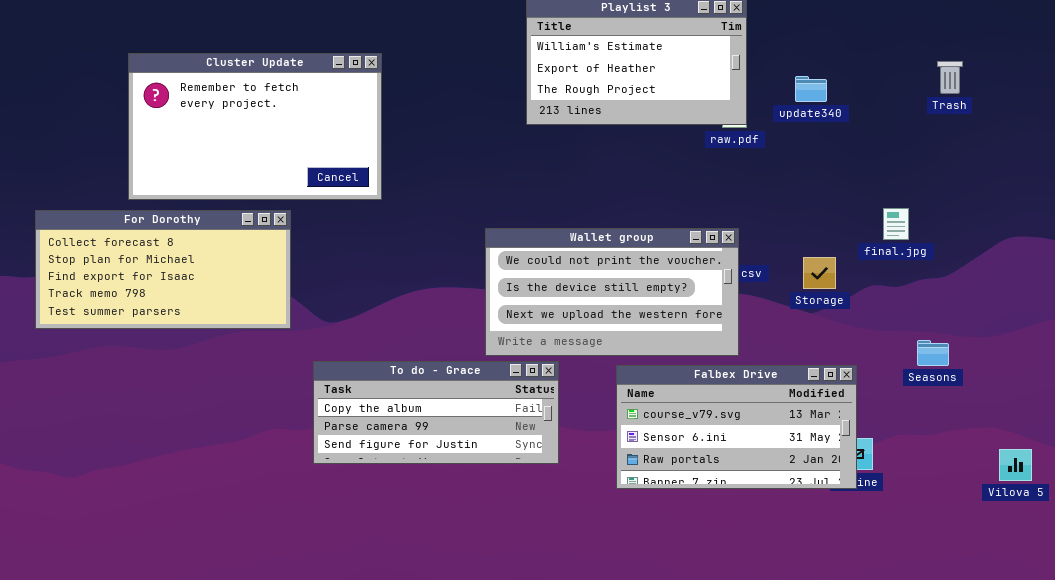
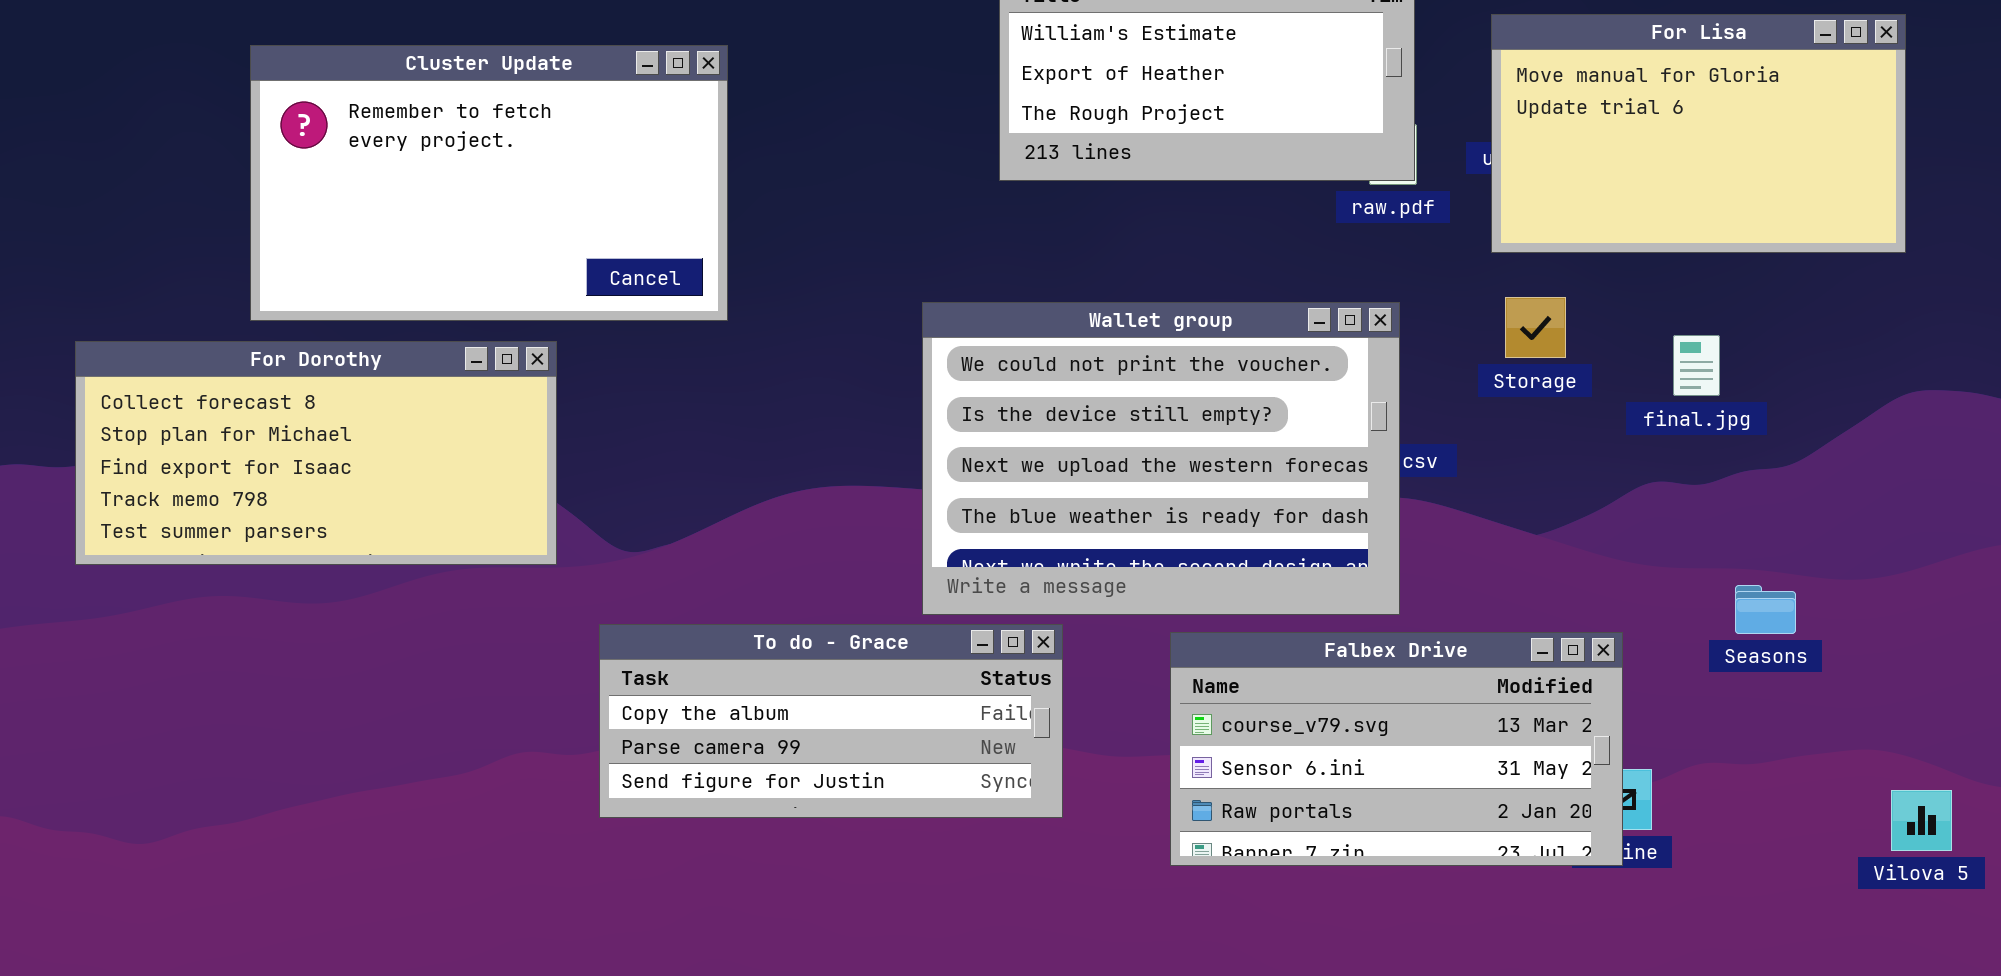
For Lisa: none -> [1491,14,1906,253], opened
Wallet group: [485,228,739,356] -> [922,302,1400,615], resized
Storage: [803,257,836,289] -> [1505,297,1566,358], moved

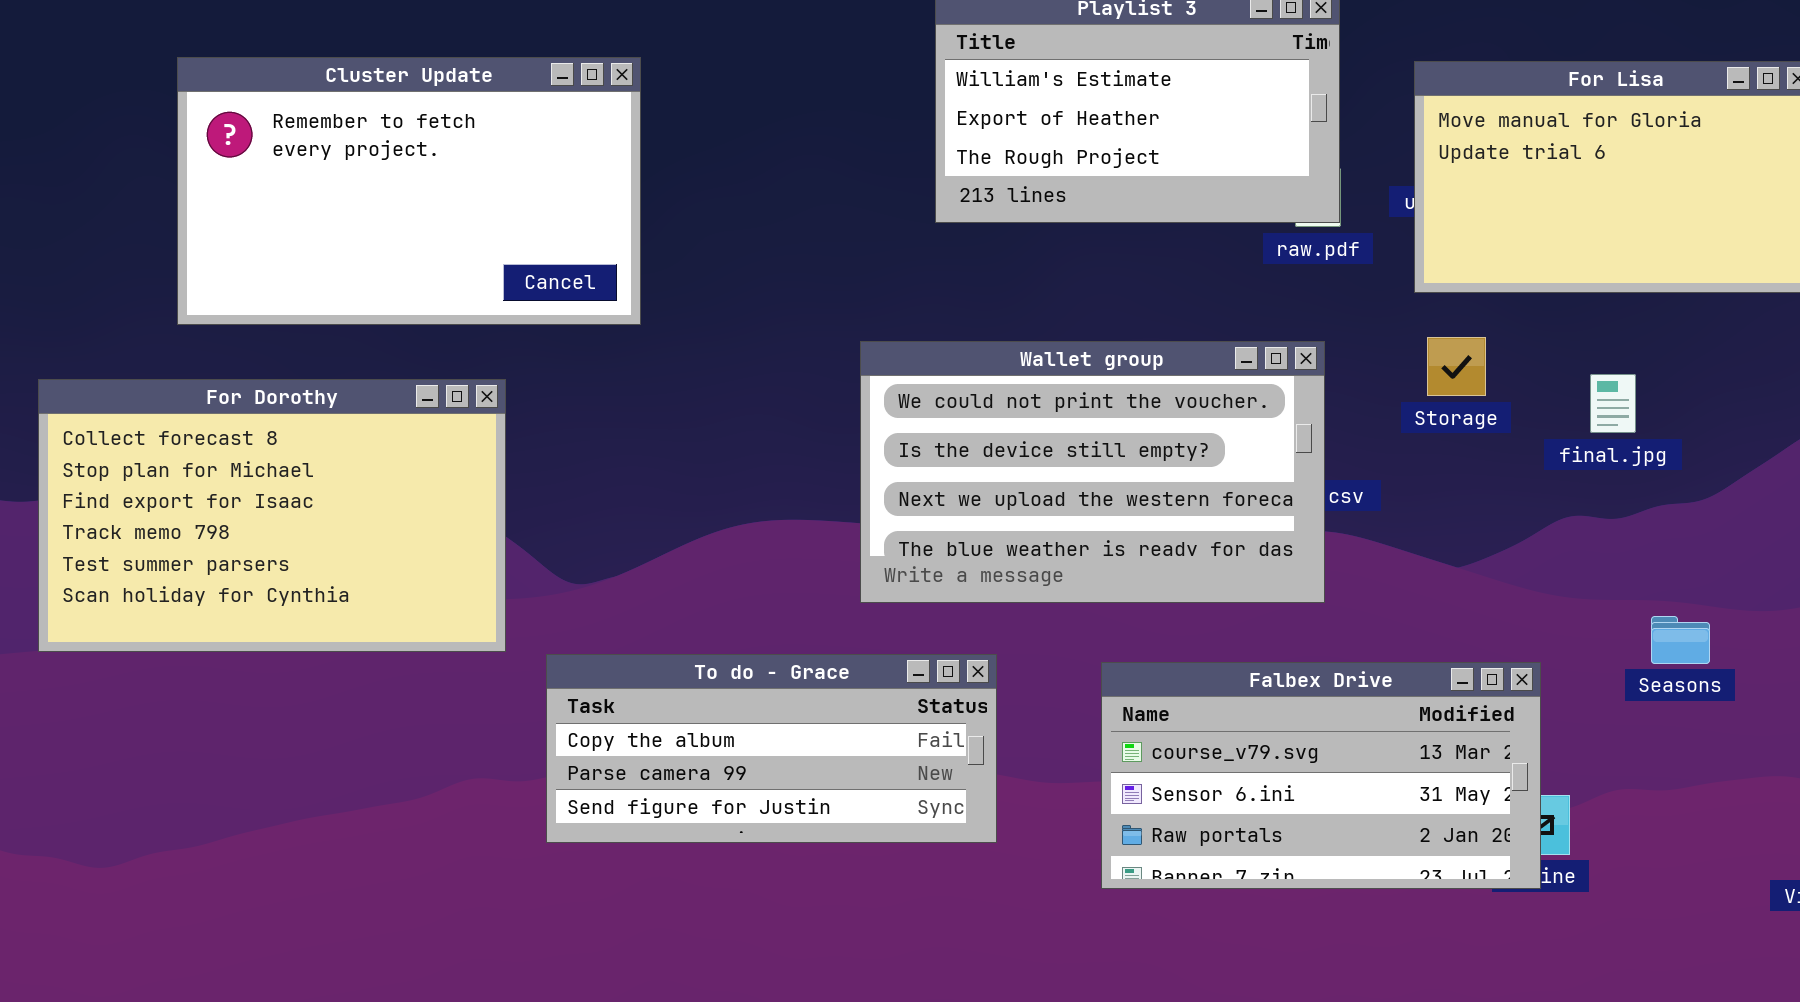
Cluster Update: [250,45,728,321] -> [177,57,641,325], moved
Wallet group: [922,302,1400,615] -> [860,341,1325,603], resized
For Dorothy: [75,341,557,565] -> [38,379,506,652], resized

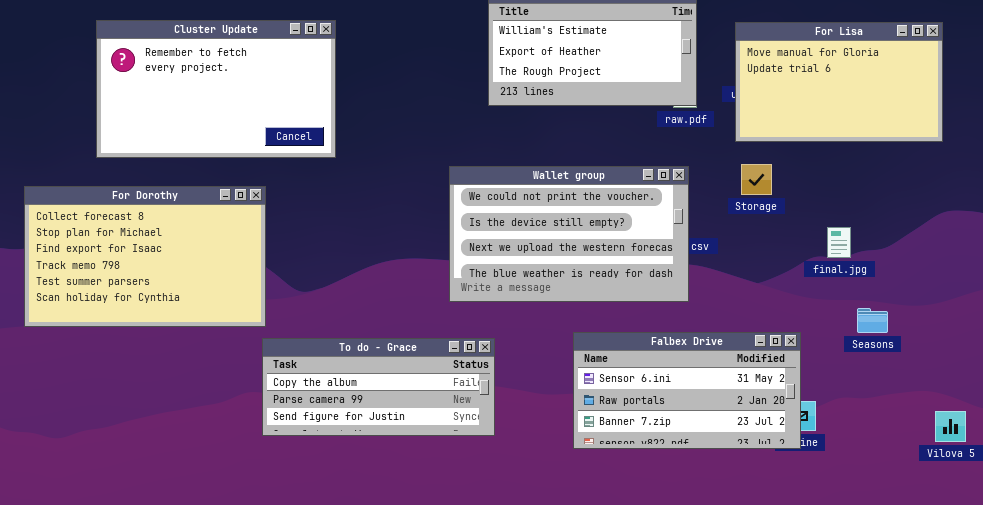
final.jpg: [1590,374,1636,433] -> [827,227,851,258], moved
To do - Grace: [546,654,997,843] -> [262,338,495,436], moved
Falbex Drive: [1101,662,1541,889] -> [573,332,801,449], scrolled down 1 row

